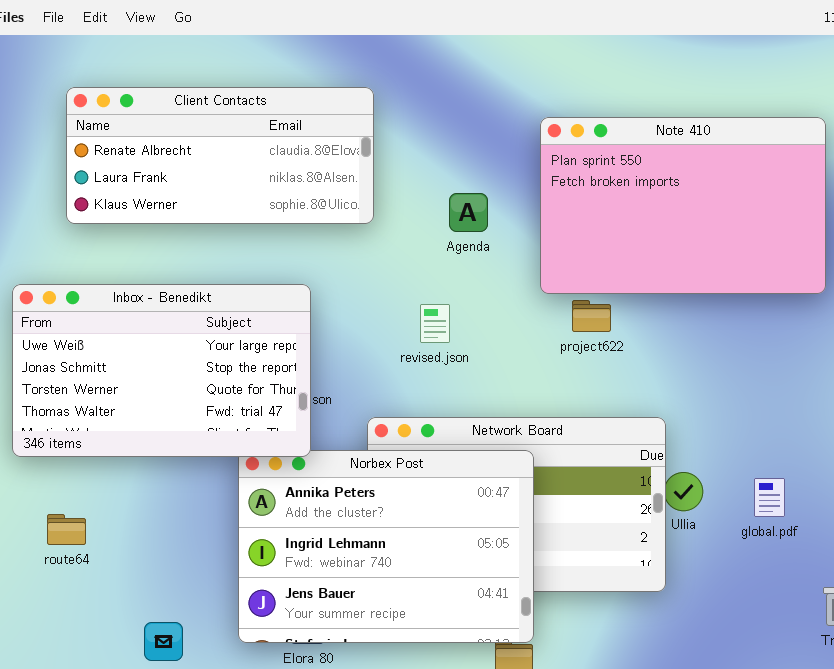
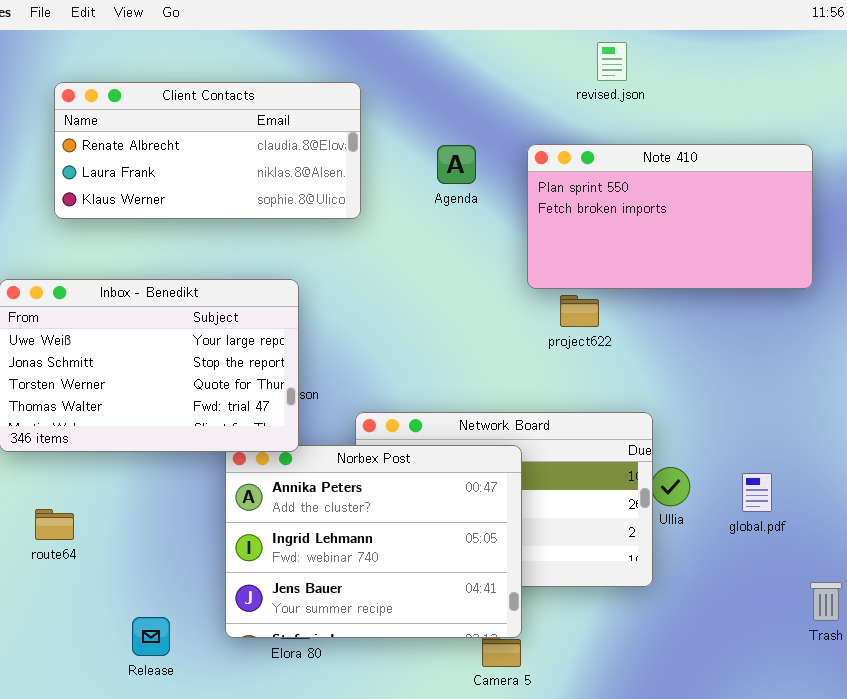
Note 410: [540,117,826,294] -> [527,144,813,289], resized
Agenda: [449,193,488,232] -> [437,145,476,184], moved
revised.json: [420,304,450,343] -> [597,42,627,81], moved

